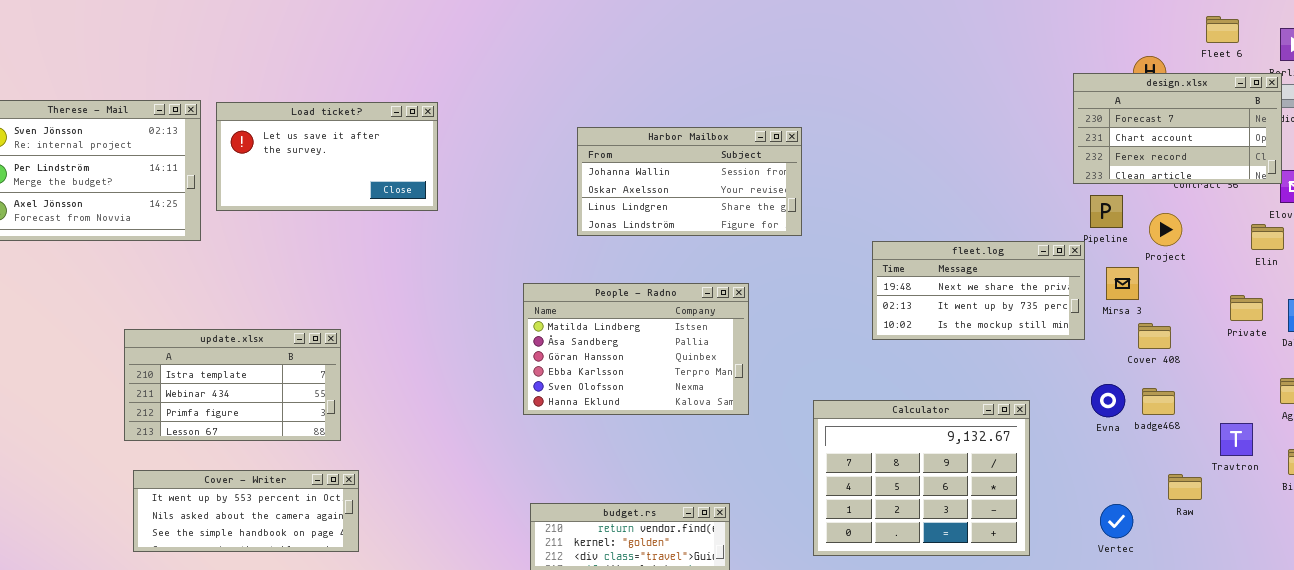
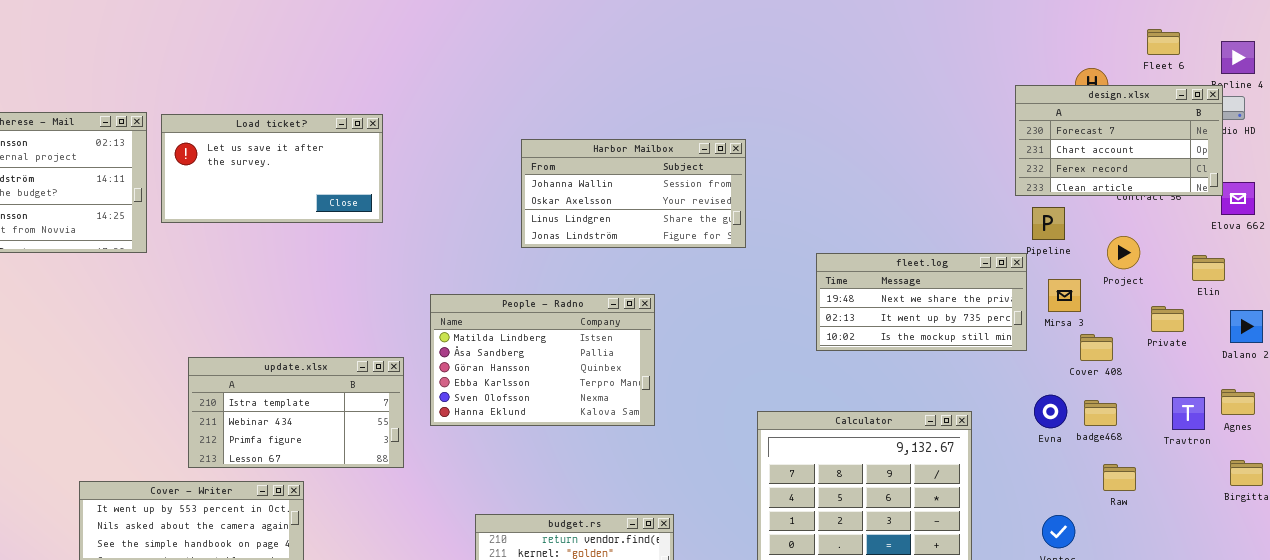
Project: [1149,213,1182,246] -> [1107,236,1140,269], moved
Elin: [1251,224,1284,250] -> [1192,255,1225,281], moved
People - Radno: [523,283,749,415] -> [430,294,655,426], moved
Private: [1230,295,1263,321] -> [1151,306,1184,332], moved
update.xlsx: [124,329,341,441] -> [188,357,404,468], moved
Travtron: [1220,423,1253,456] -> [1172,397,1205,430], moved
Raw: [1168,474,1202,500] -> [1103,464,1136,491], moved

